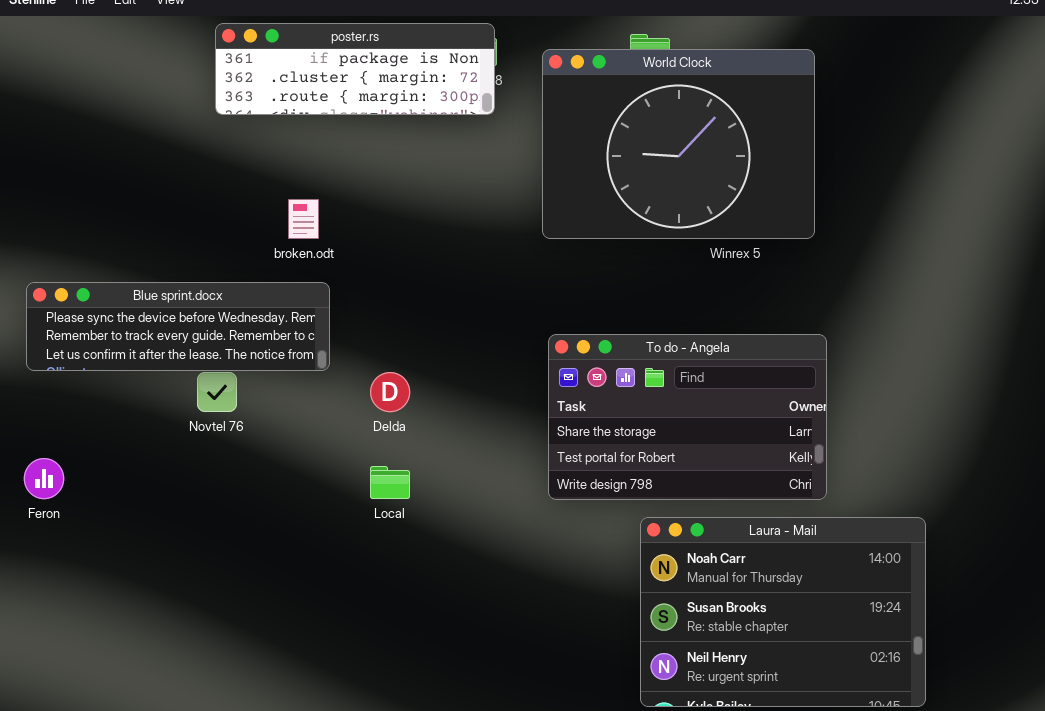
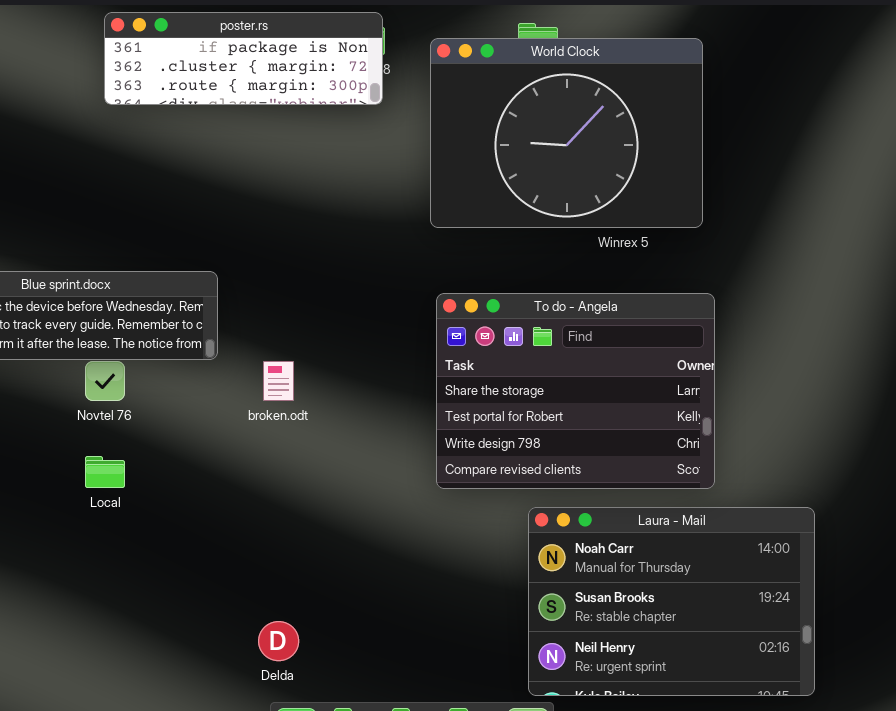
broken.odt: [288,199,319,239] -> [263,361,294,401], moved
To do - Angela: [548,334,827,500] -> [436,293,715,489], resized
Delda: [370,372,410,412] -> [258,621,299,661], moved
Local: [370,466,410,499] -> [85,456,125,488], moved

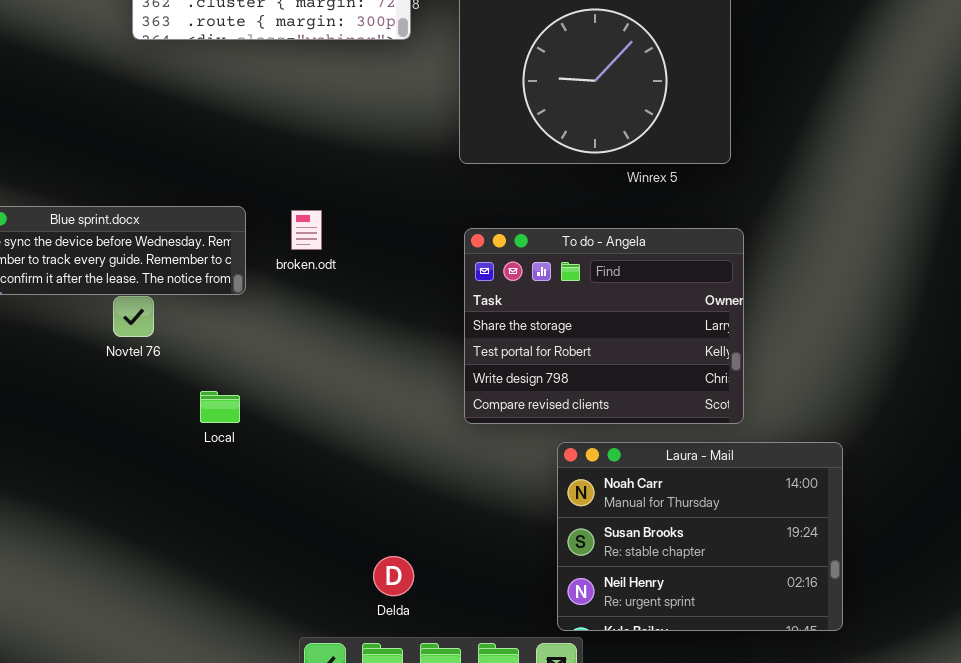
broken.odt: [263,361,294,401] -> [291,210,322,250], moved
Local: [85,456,125,488] -> [200,391,240,423], moved
Delda: [258,621,299,661] -> [373,556,414,596], moved

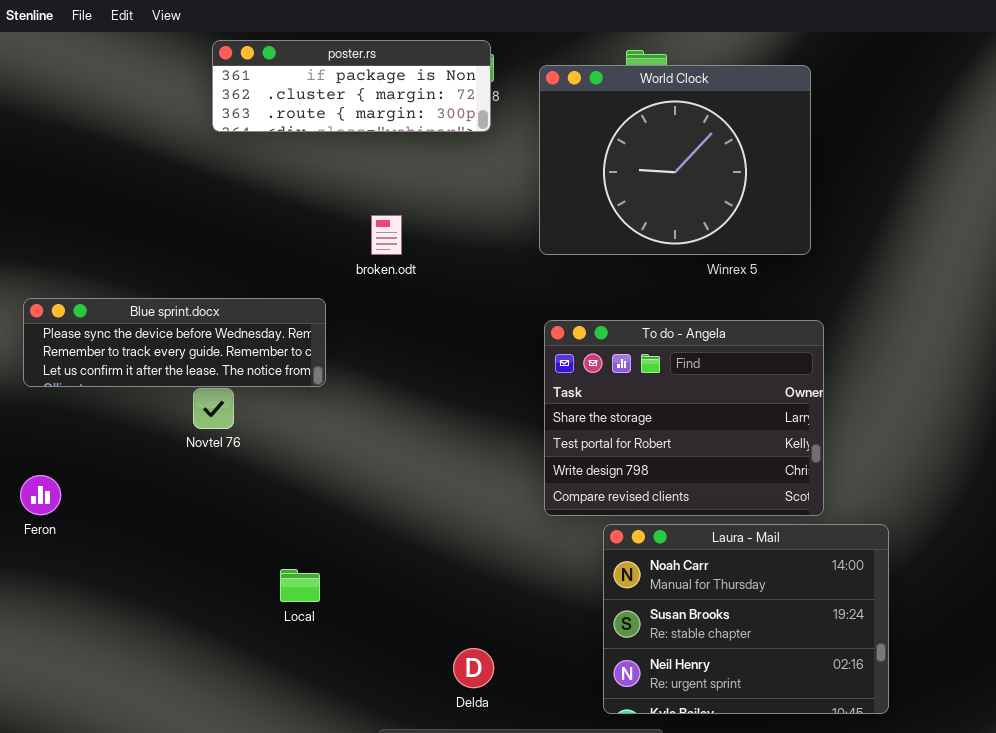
broken.odt: [291,210,322,250] -> [371,215,402,255], moved
Local: [200,391,240,423] -> [280,569,320,602], moved
Laura - Mail: [557,442,843,631] -> [603,524,889,714], moved

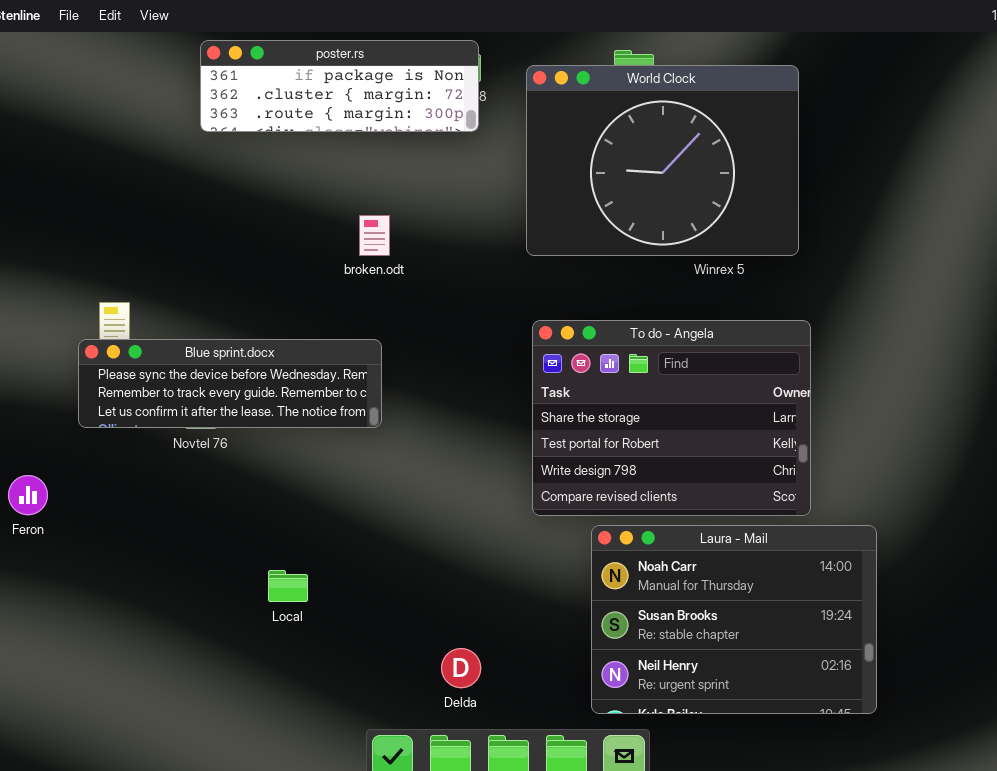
Blue sprint.docx: [23,298,326,387] -> [78,339,382,428], moved

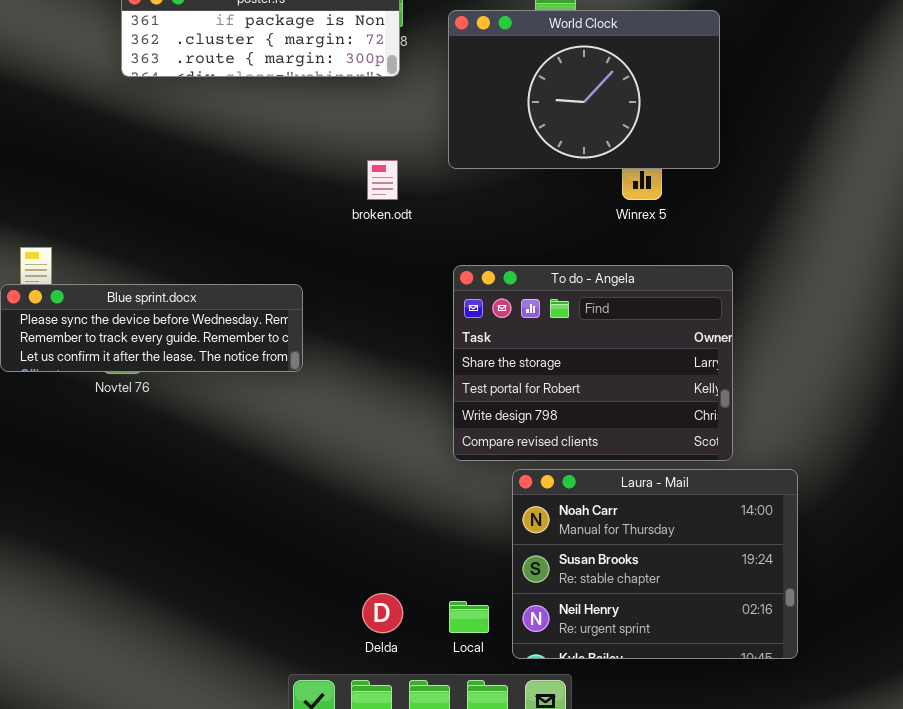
World Clock: [526,65,799,256] -> [448,10,720,169], resized
broken.odt: [359,215,390,256] -> [367,160,398,200], moved
Local: [268,570,308,602] -> [449,601,489,633], moved

